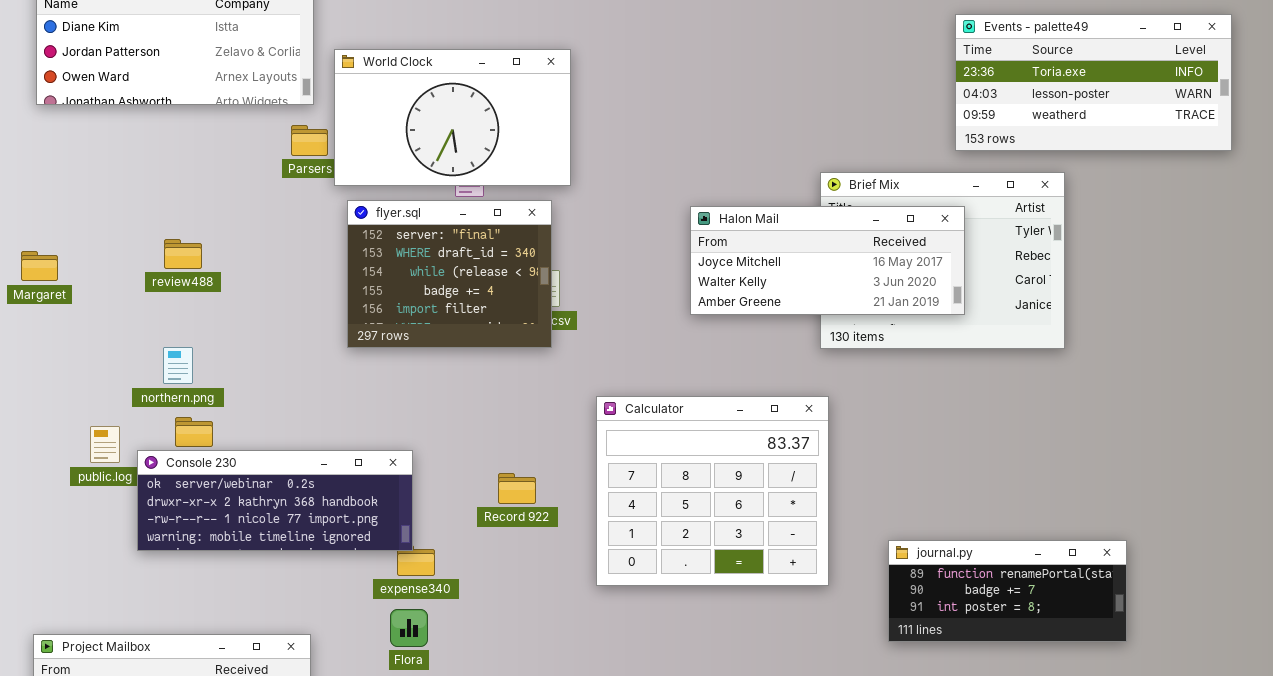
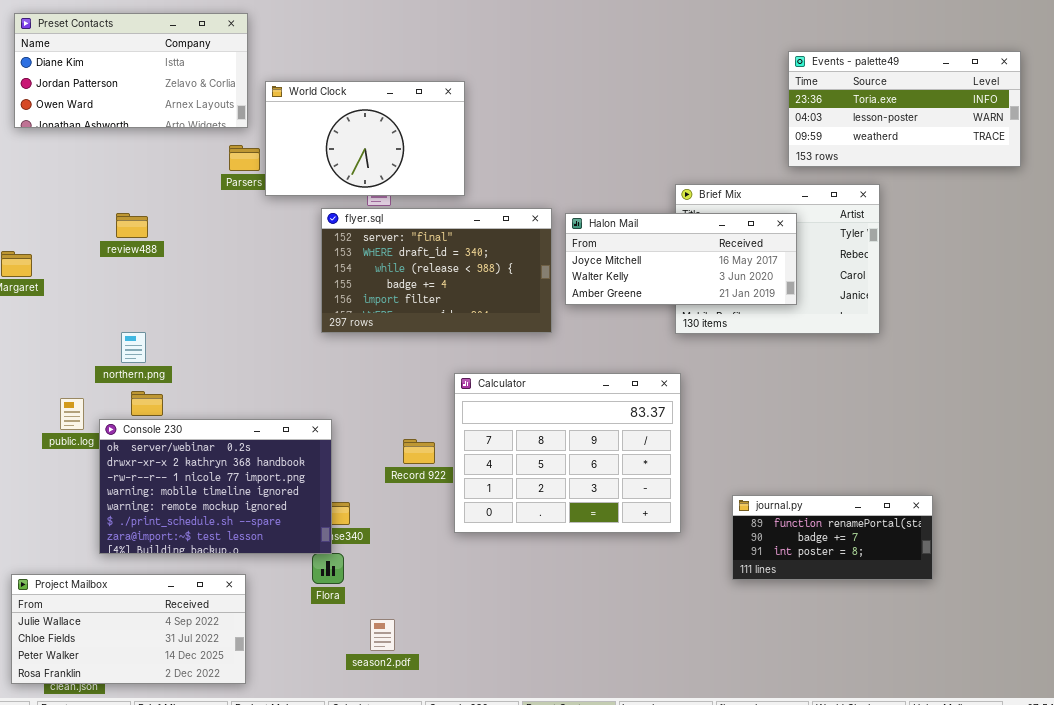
flyer.sql: [347,200,552,348] -> [321,208,552,333], moved, resized
review488: [164,239,202,269] -> [116,213,148,238], moved
Calculator: [596,396,829,586] -> [454,373,681,533], resized
Console 230: [137,450,413,551] -> [99,419,332,554], resized

